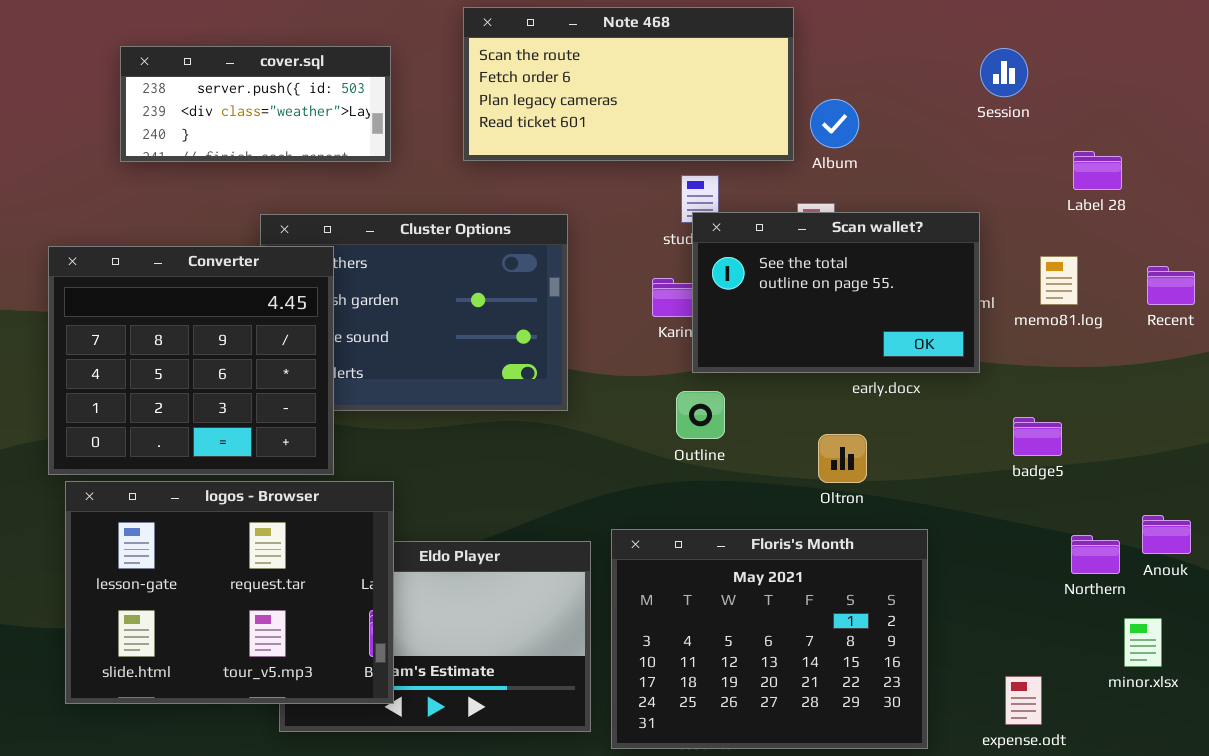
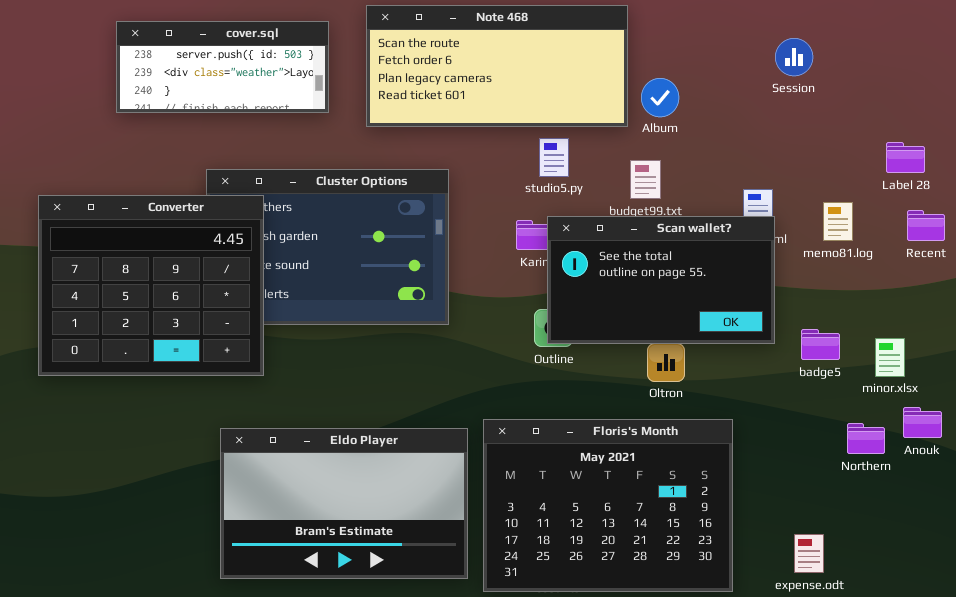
cover.sql: [120,46,391,162] -> [116,21,329,113], moved
Label 28: [1073,151,1122,190] -> [886,142,925,173], moved
Scan wallet?: [692,212,980,373] -> [547,216,775,344], moved
logos - Browser: [65,481,394,704] -> none, closed
minor.xlsx: [1124,618,1162,667] -> [875,338,905,377], moved

